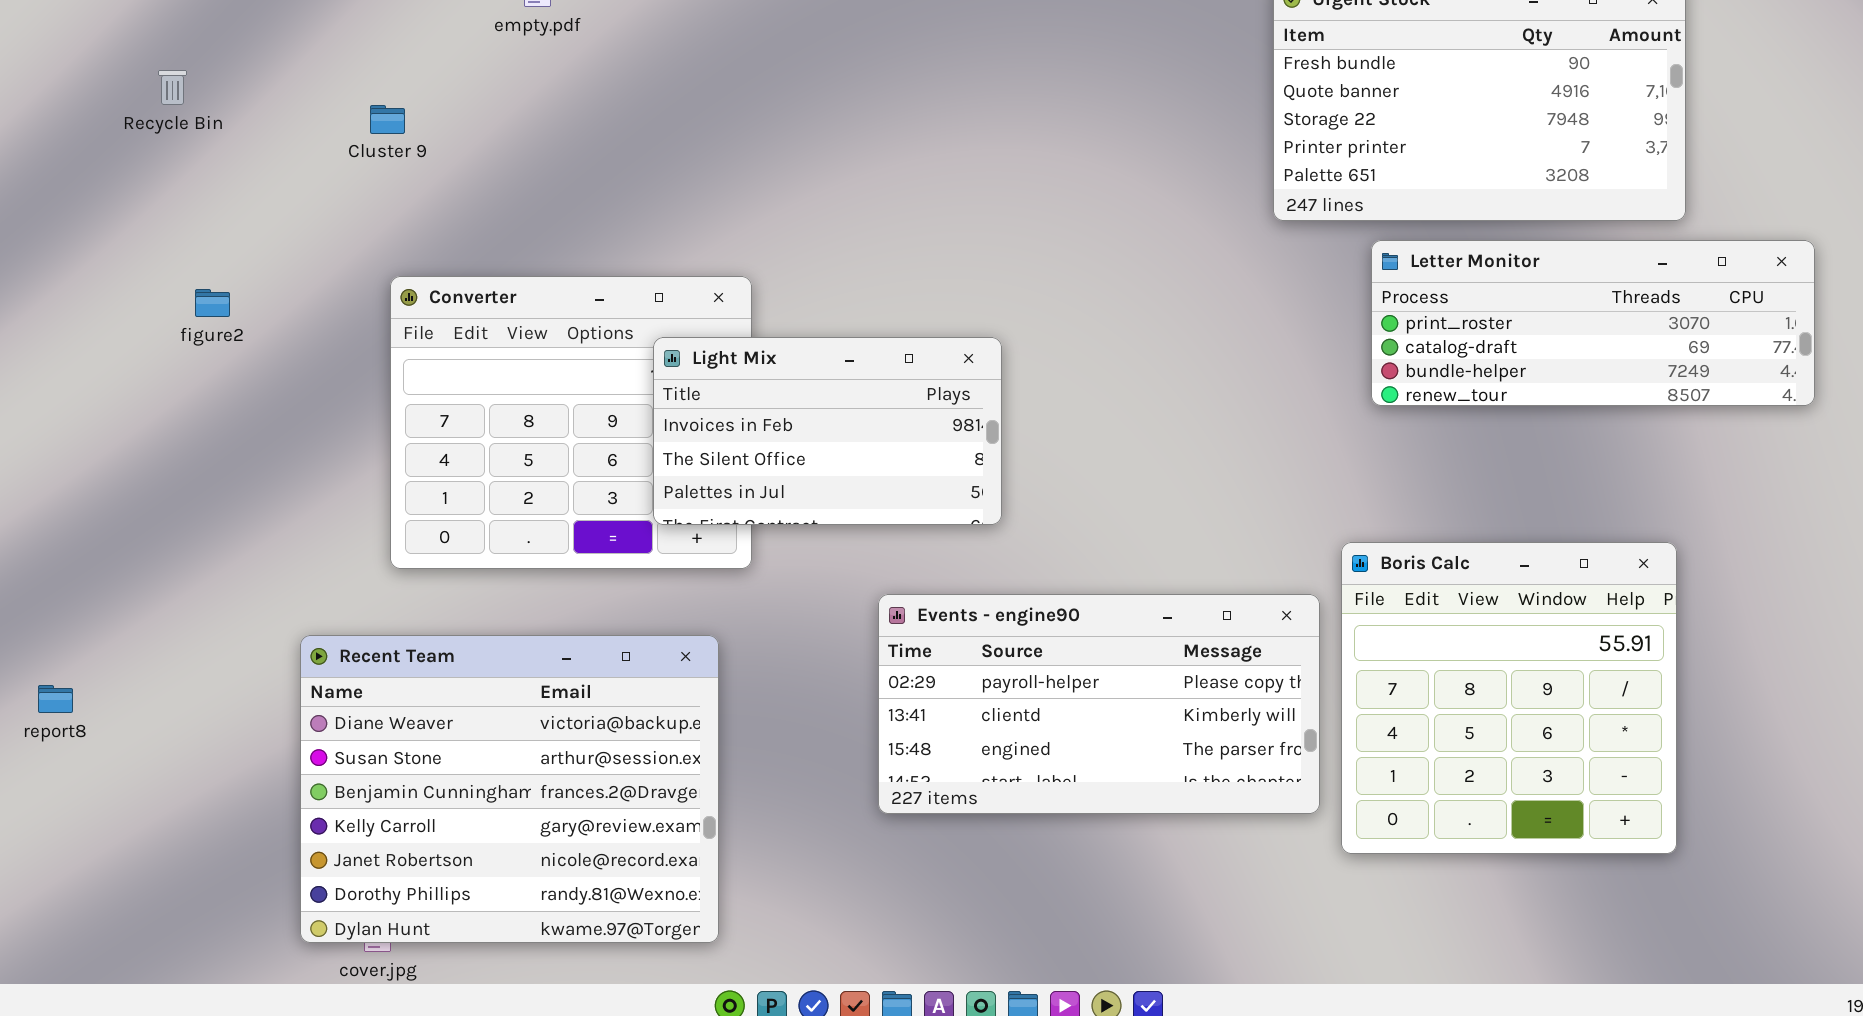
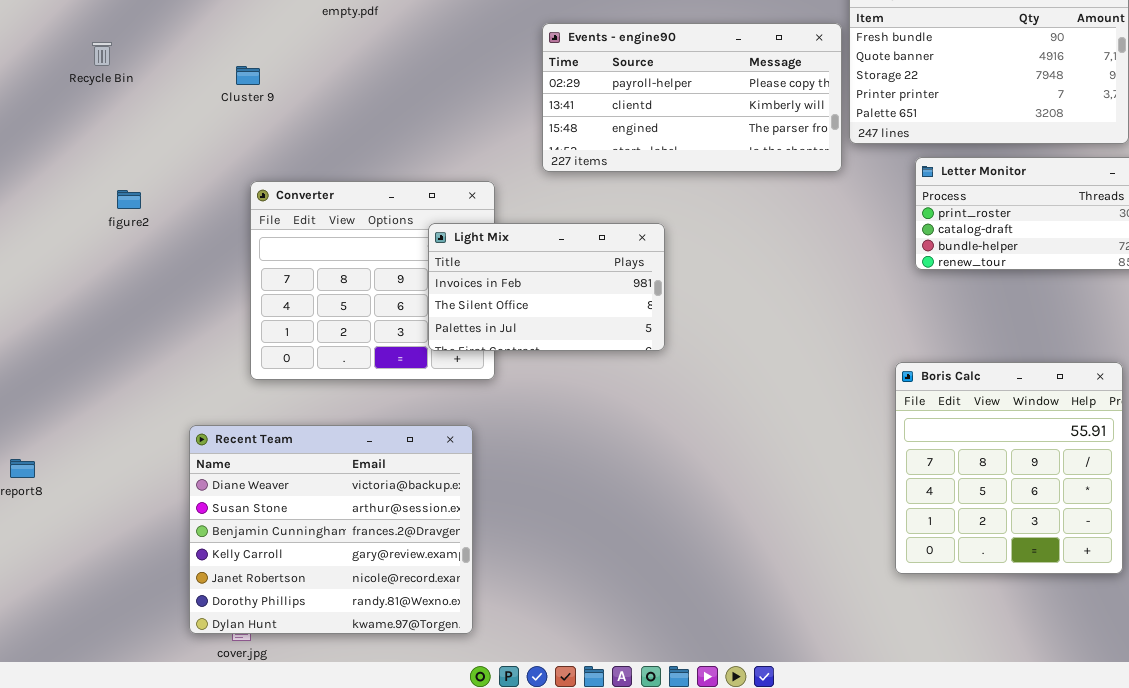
Events - engine90: [878,594,1320,814] -> [542,23,842,172], moved

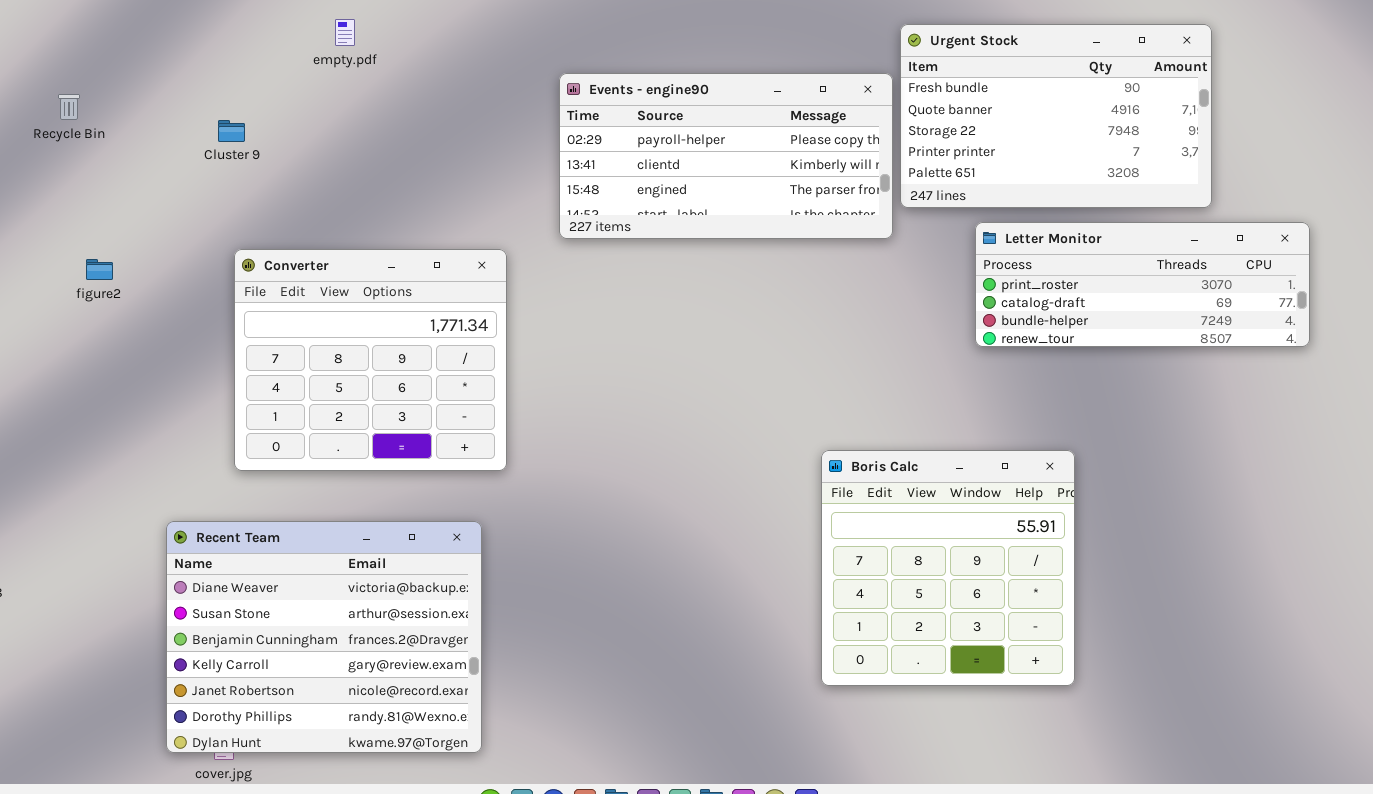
Light Mix: [428,223,665,351] -> none, closed
Boris Calc: [895,362,1123,574] -> [821,450,1075,686], moved

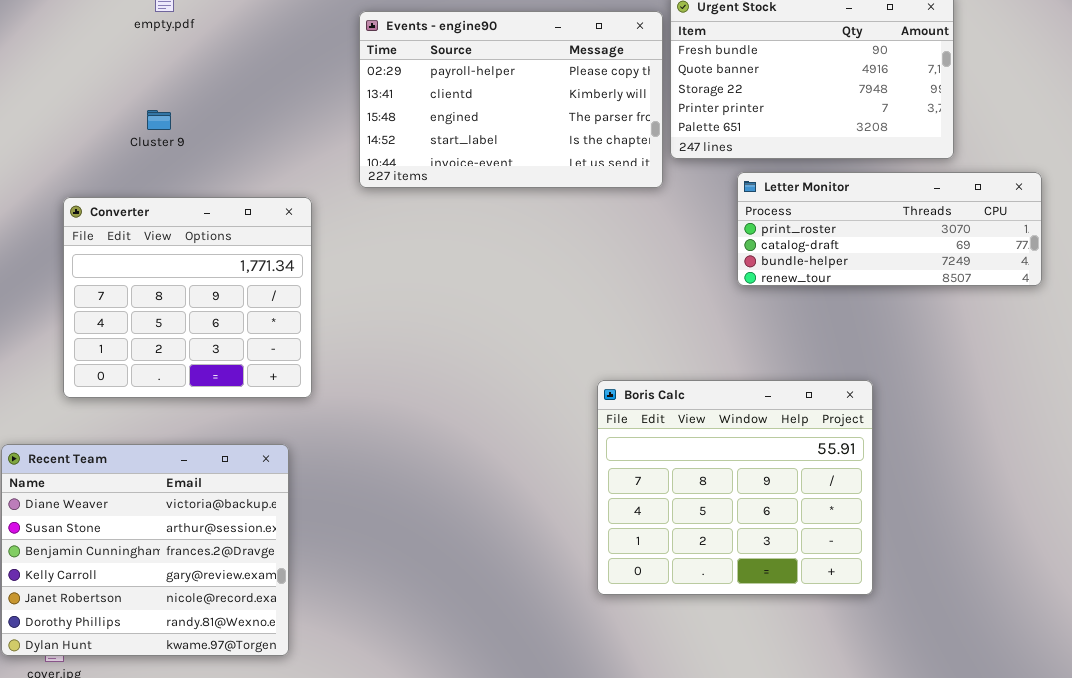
Events - engine90: [559,73,893,239] -> [359,11,663,188], resized
Cluster 9: [218,120,245,142] -> [147,110,171,130], moved
Boris Calc: [821,450,1075,686] -> [597,380,873,595], resized

